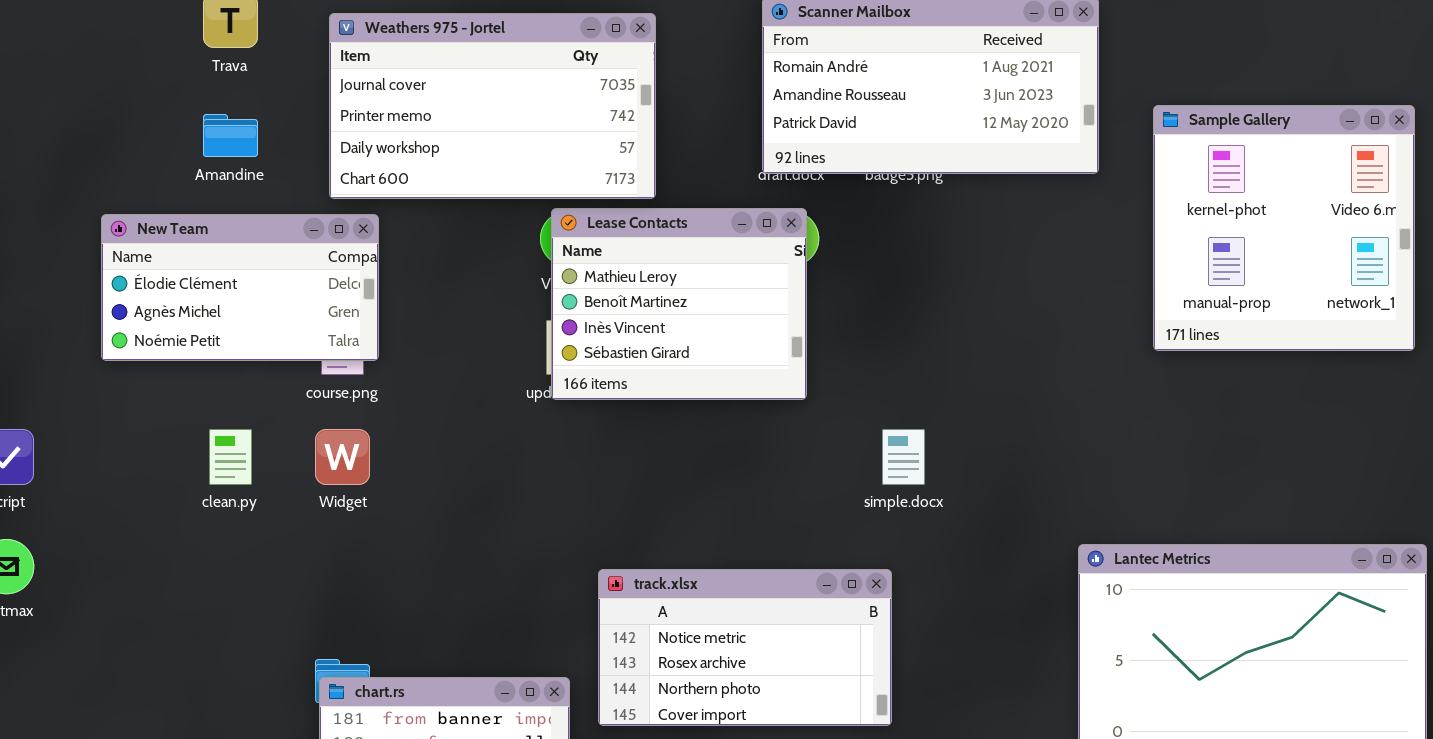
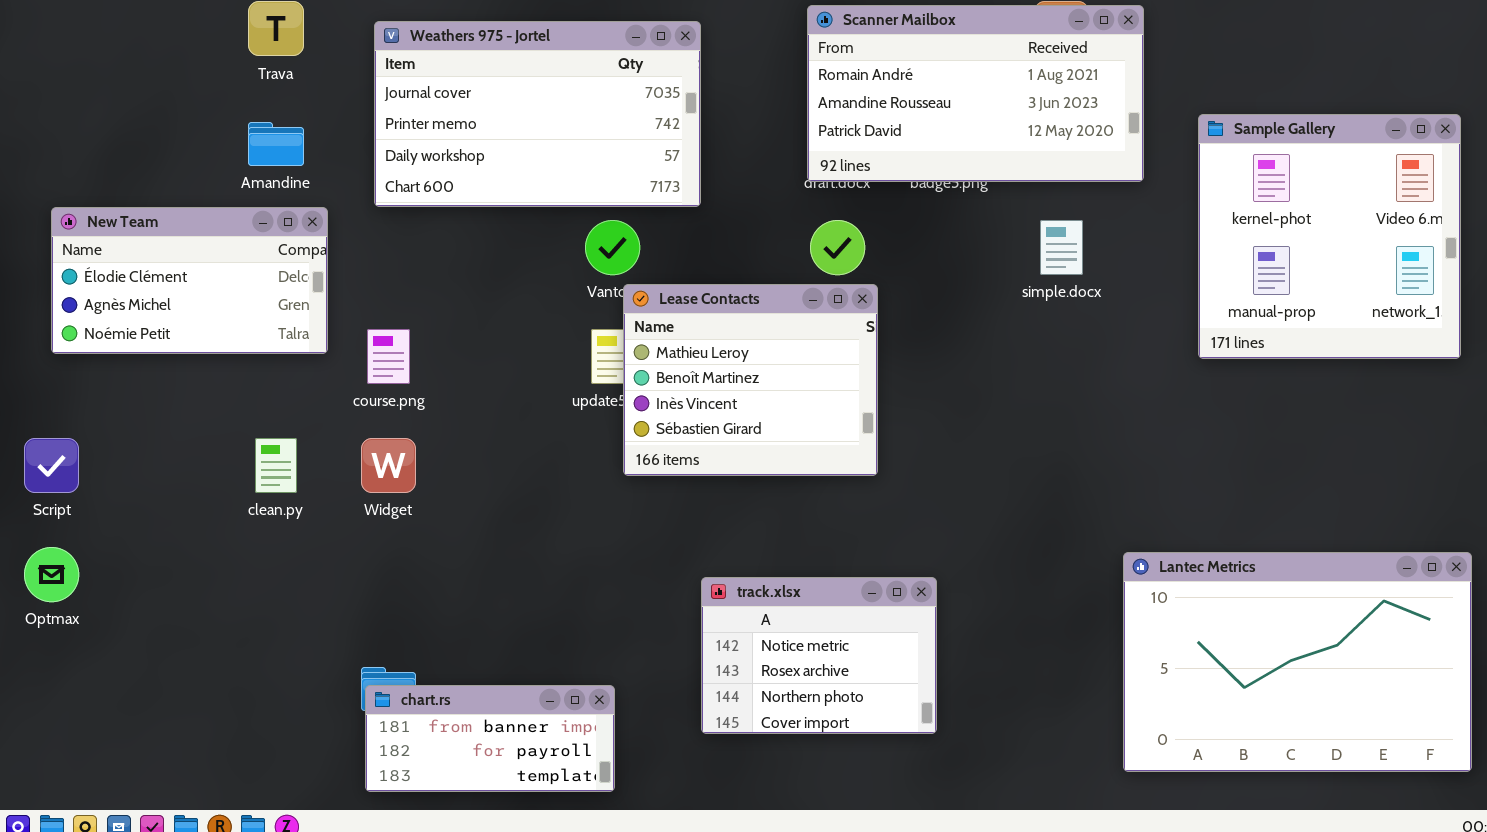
Lease Contacts: [551,208,807,400] -> [623,284,878,476], moved
New Team: [101,214,379,361] -> [51,207,328,354], moved
simple.docx: [882,429,925,485] -> [1040,220,1083,275], moved
track.xlsx: [598,569,892,726] -> [701,577,937,734], resized

